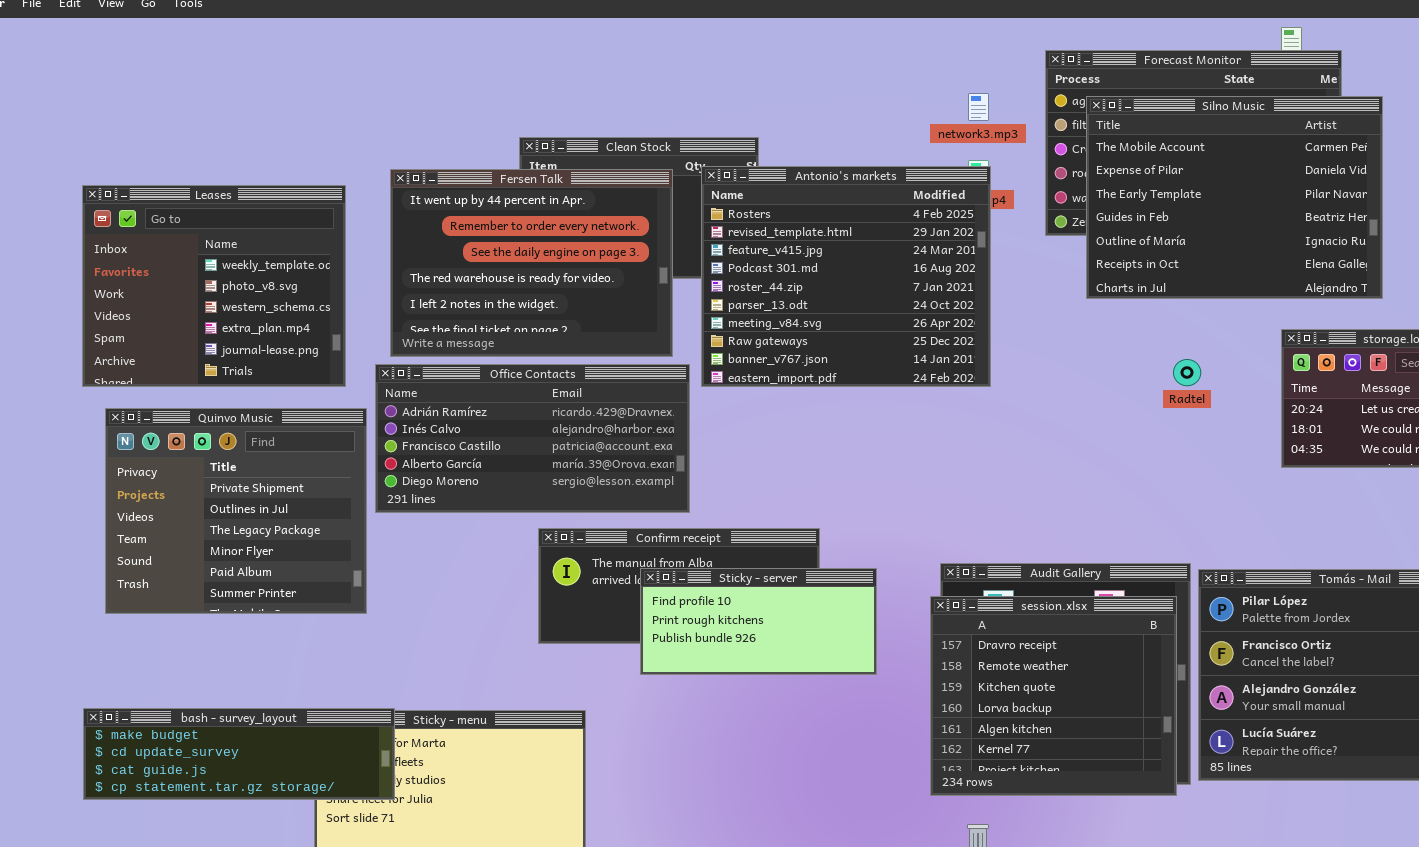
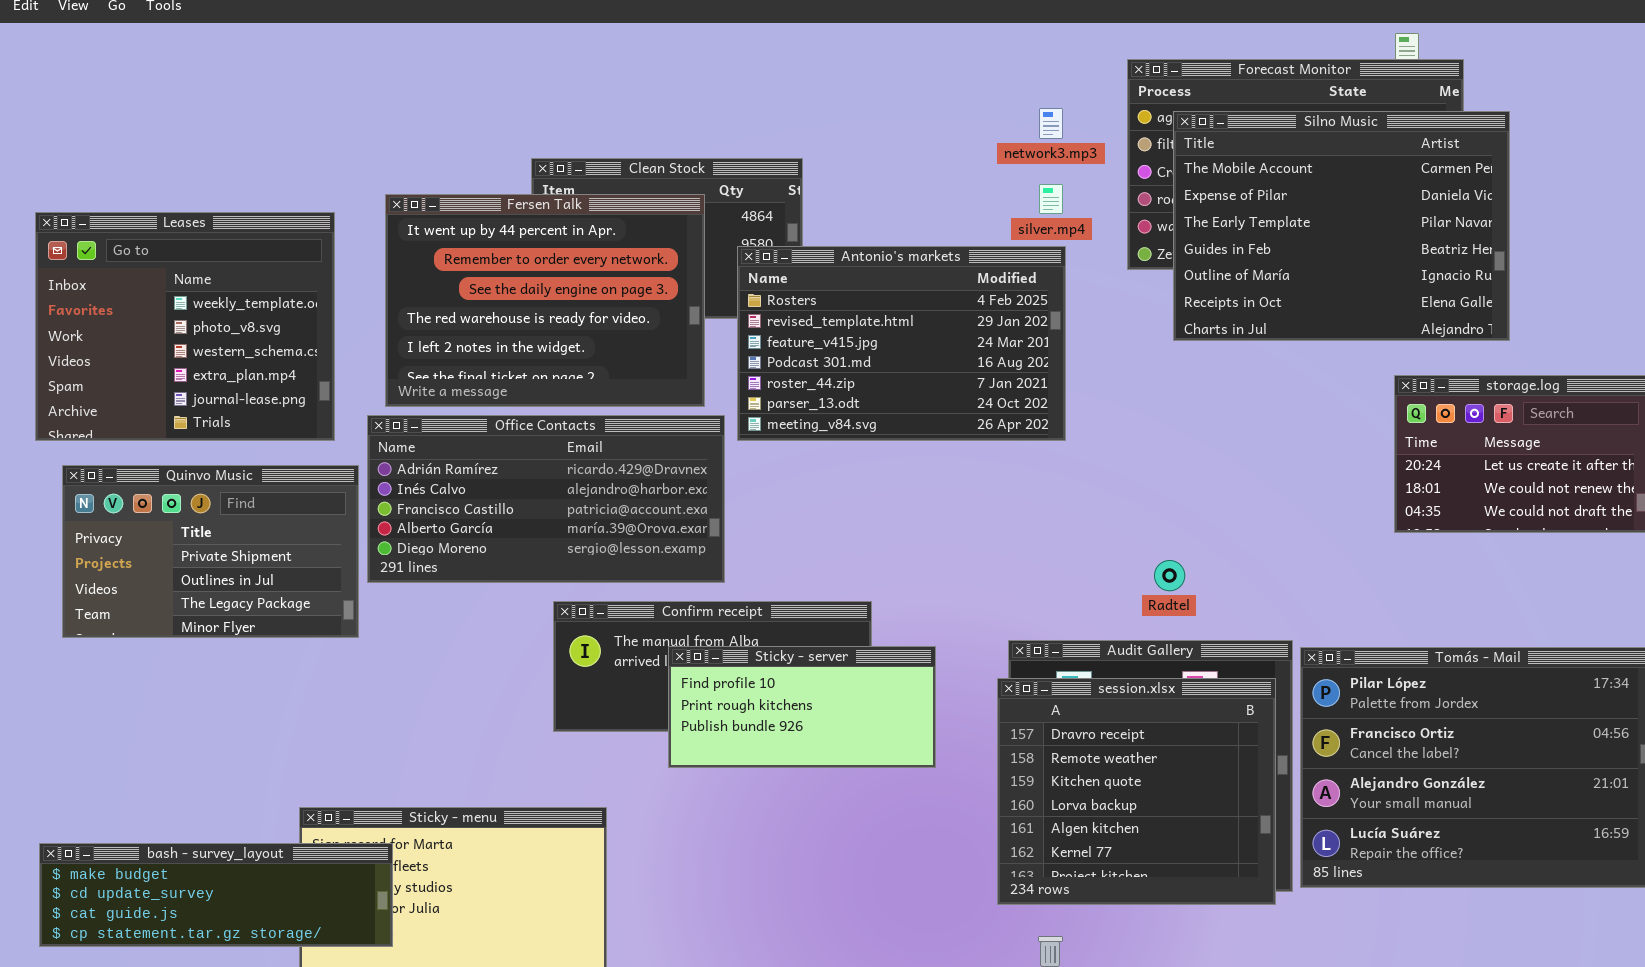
Antonio's markets: [701,166,991,387] -> [737,246,1066,441], resized
Radtel: [1173,359,1201,386] -> [1154,560,1185,591], moved
Quinvo Music: [105,408,367,614] -> [62,465,359,638], resized
bash - survey_layout: [83,708,395,800] -> [39,843,393,947], moved

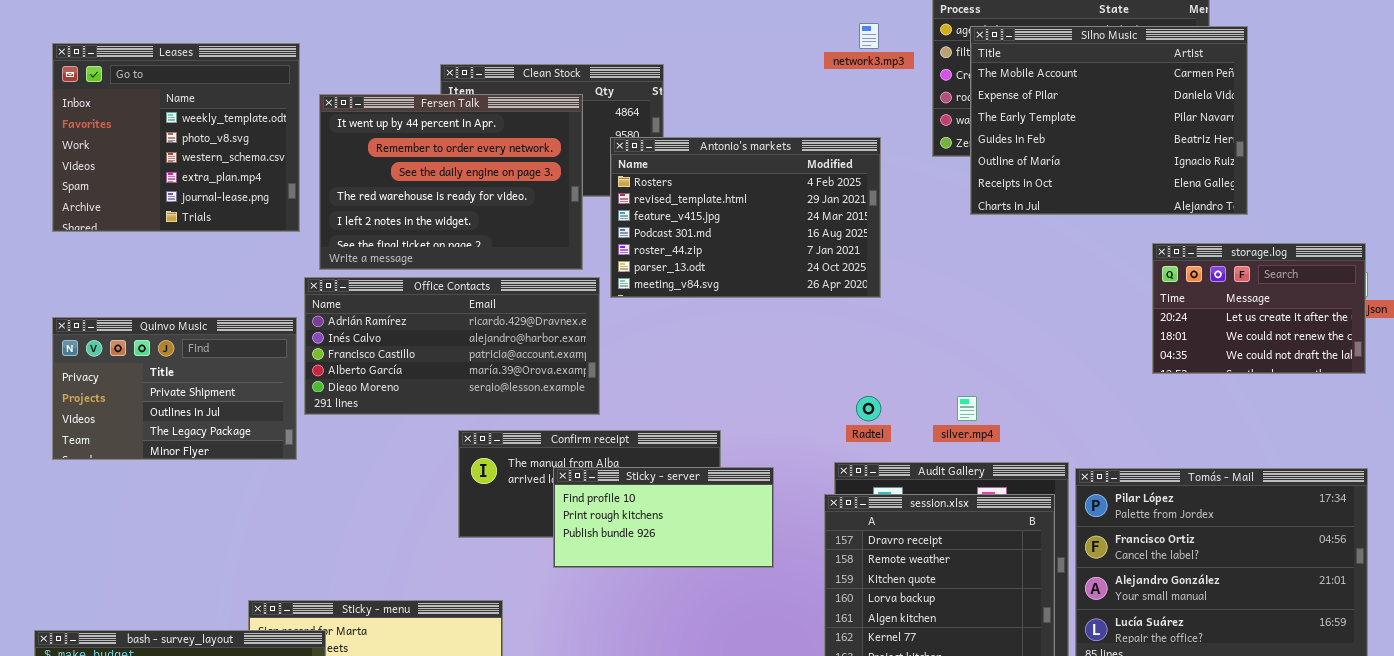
silver.mp4: [1039,184,1063,214] -> [957,396,977,421], moved
Leases: [35,212,335,441] -> [52,43,300,232], moved
Radtel: [1154,560,1185,591] -> [856,396,881,421], moved

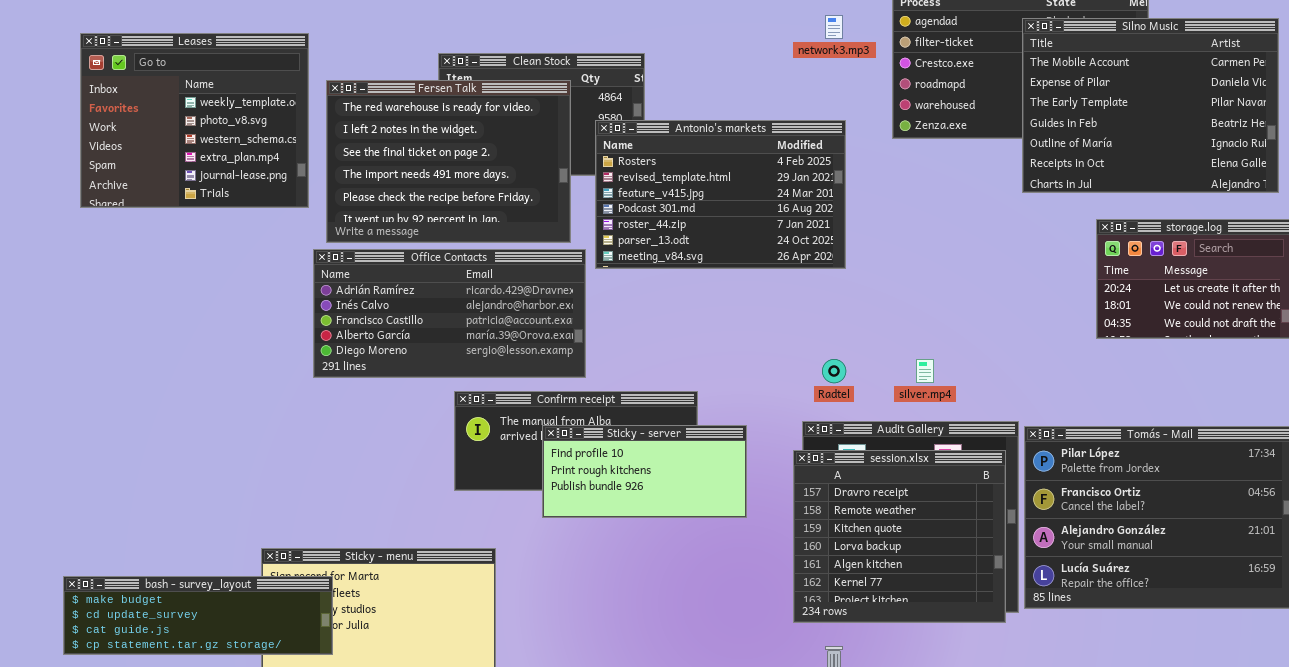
Silno Music: [970,26,1248,215] -> [1022,18,1279,193], moved
Fersen Talk: [319,94,583,270] -> [326,80,571,243], scrolled down 3 rows
Quinvo Music: [52,317,297,460] -> none, closed

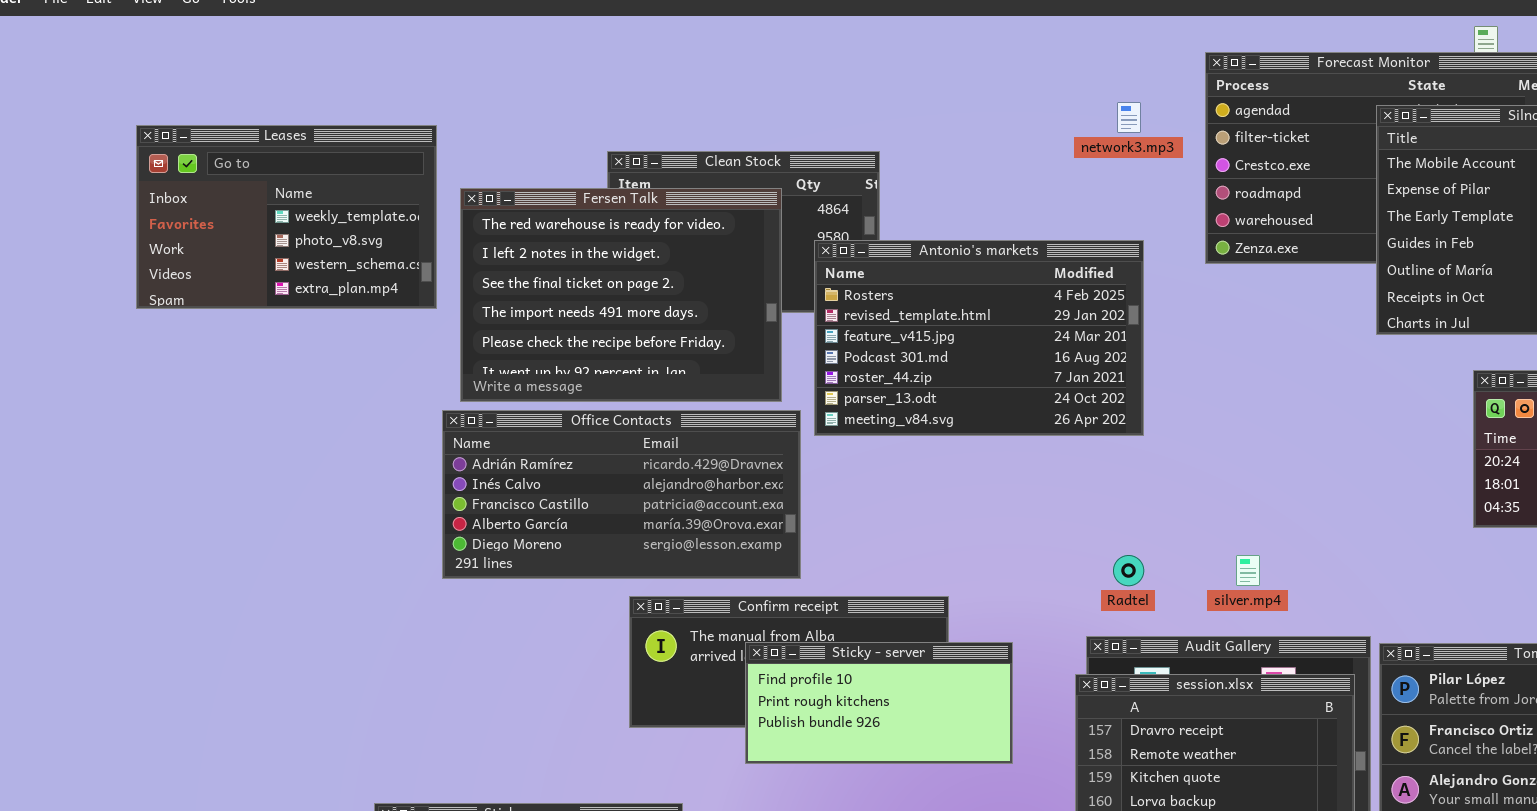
Leases: [80,33,309,208] -> [136,125,437,309], resized

